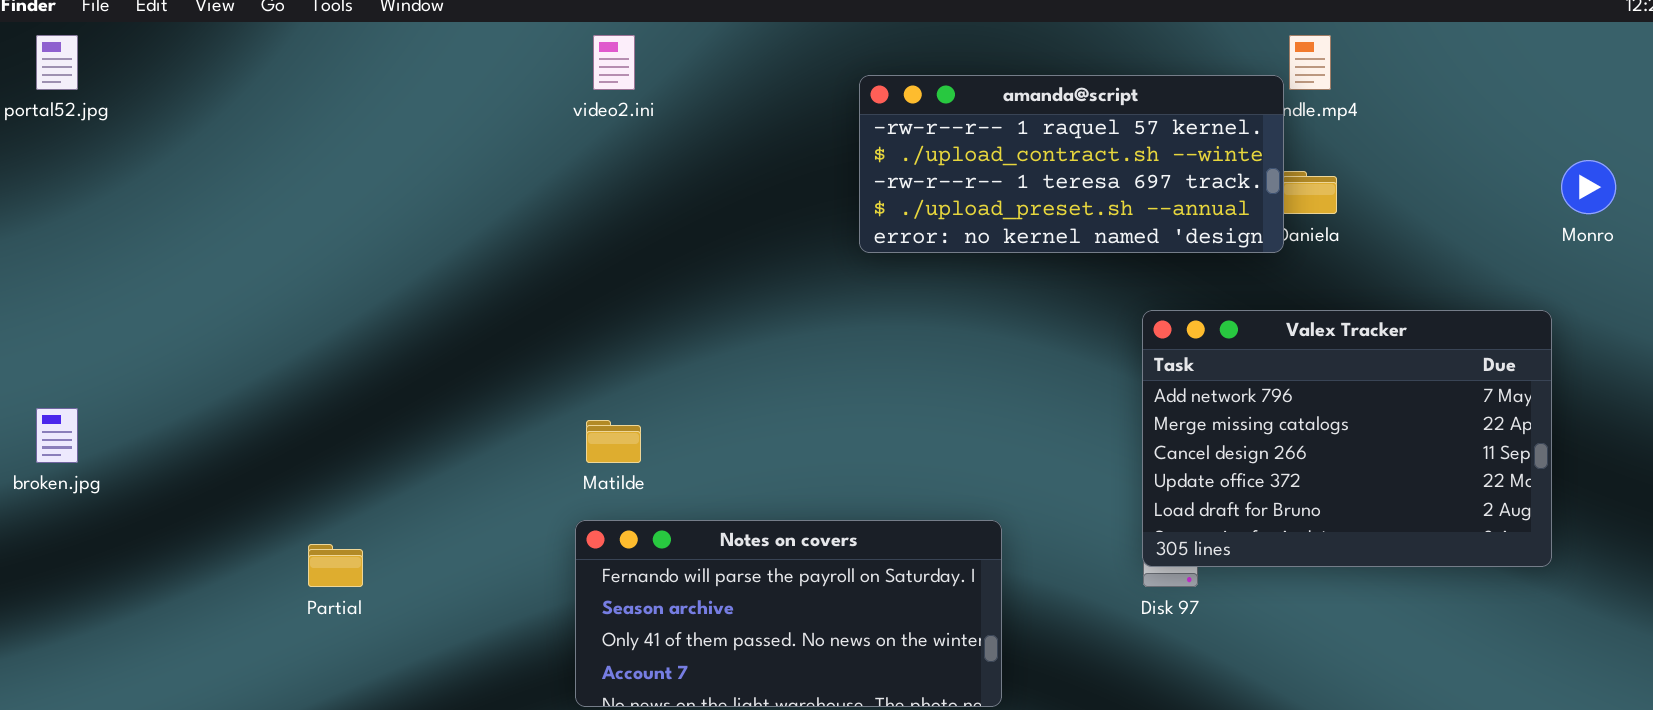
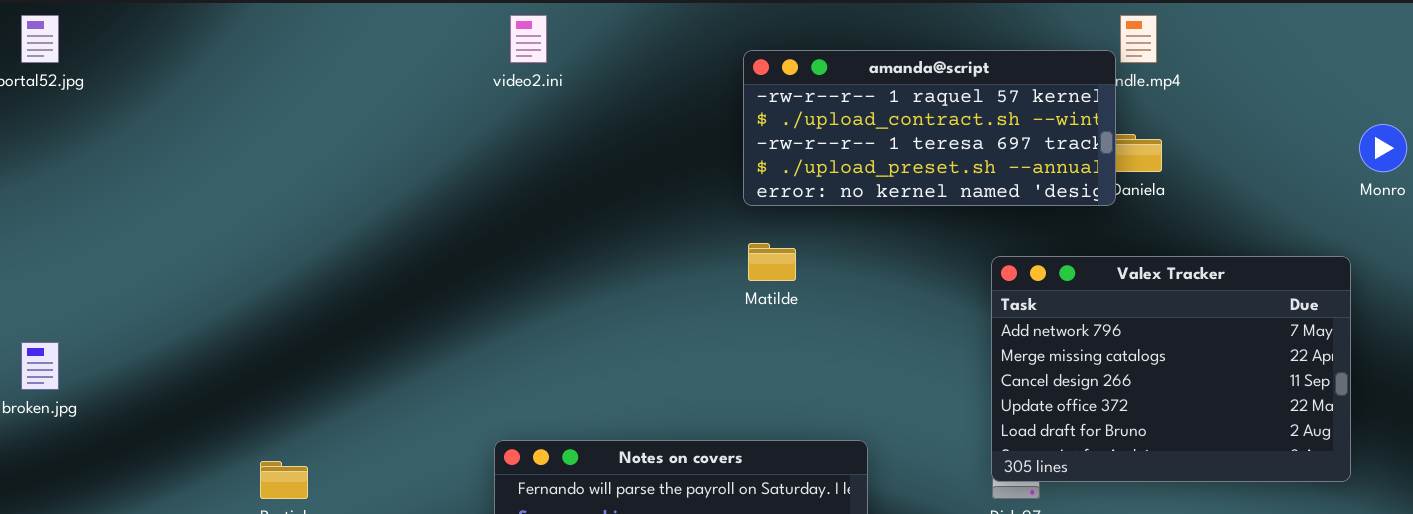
Matilde: [586,420,641,463] -> [748,243,796,281], moved

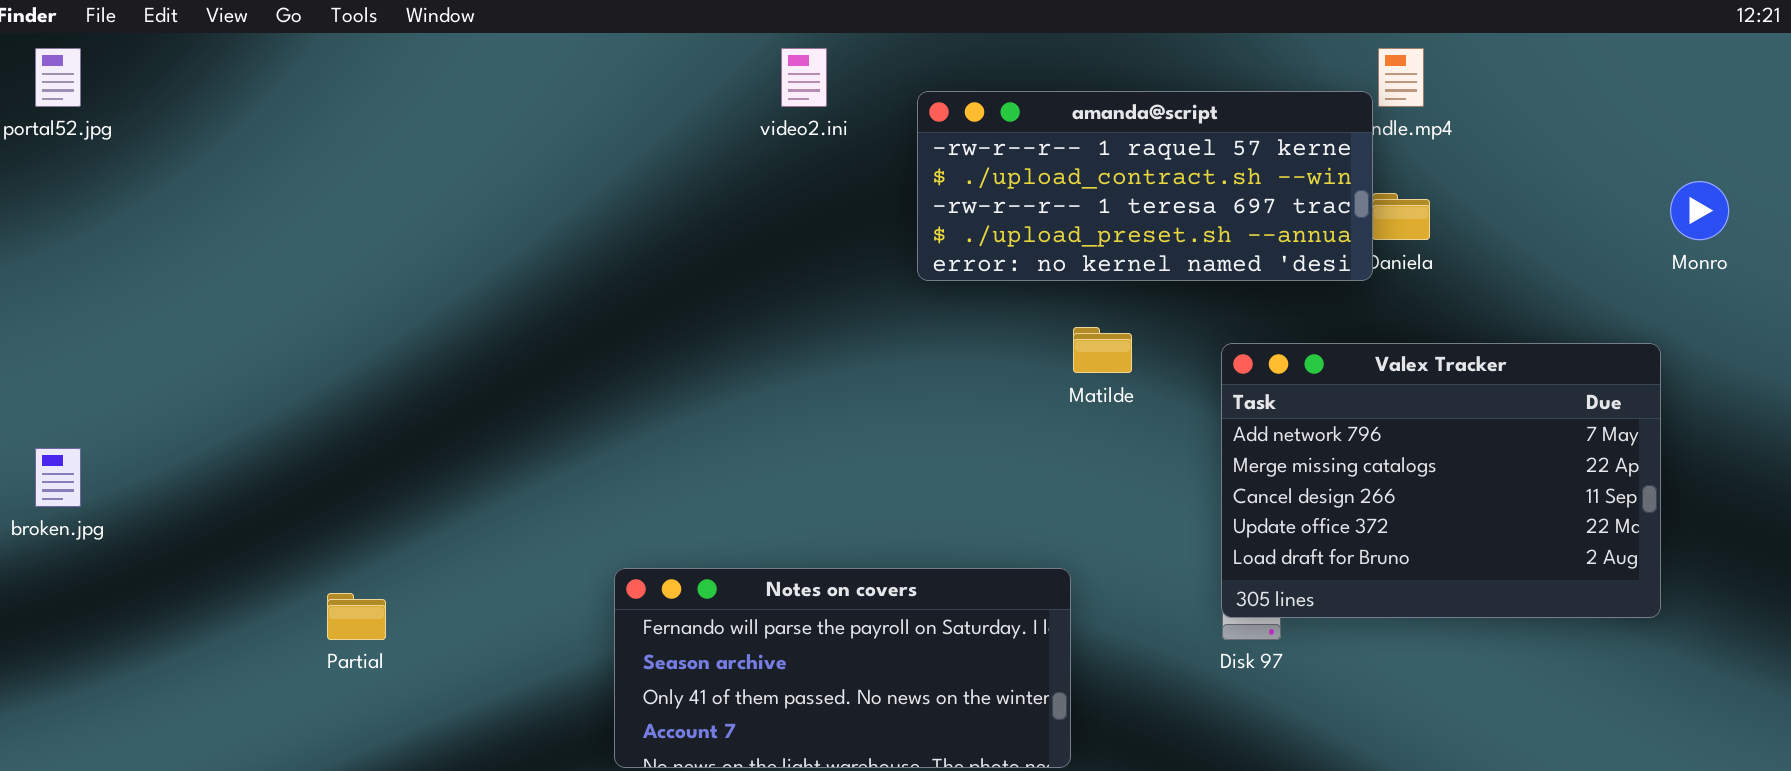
video2.ini: [510,15,547,63] -> [781,48,827,107], moved
Matilde: [748,243,796,281] -> [1073,327,1132,373], moved

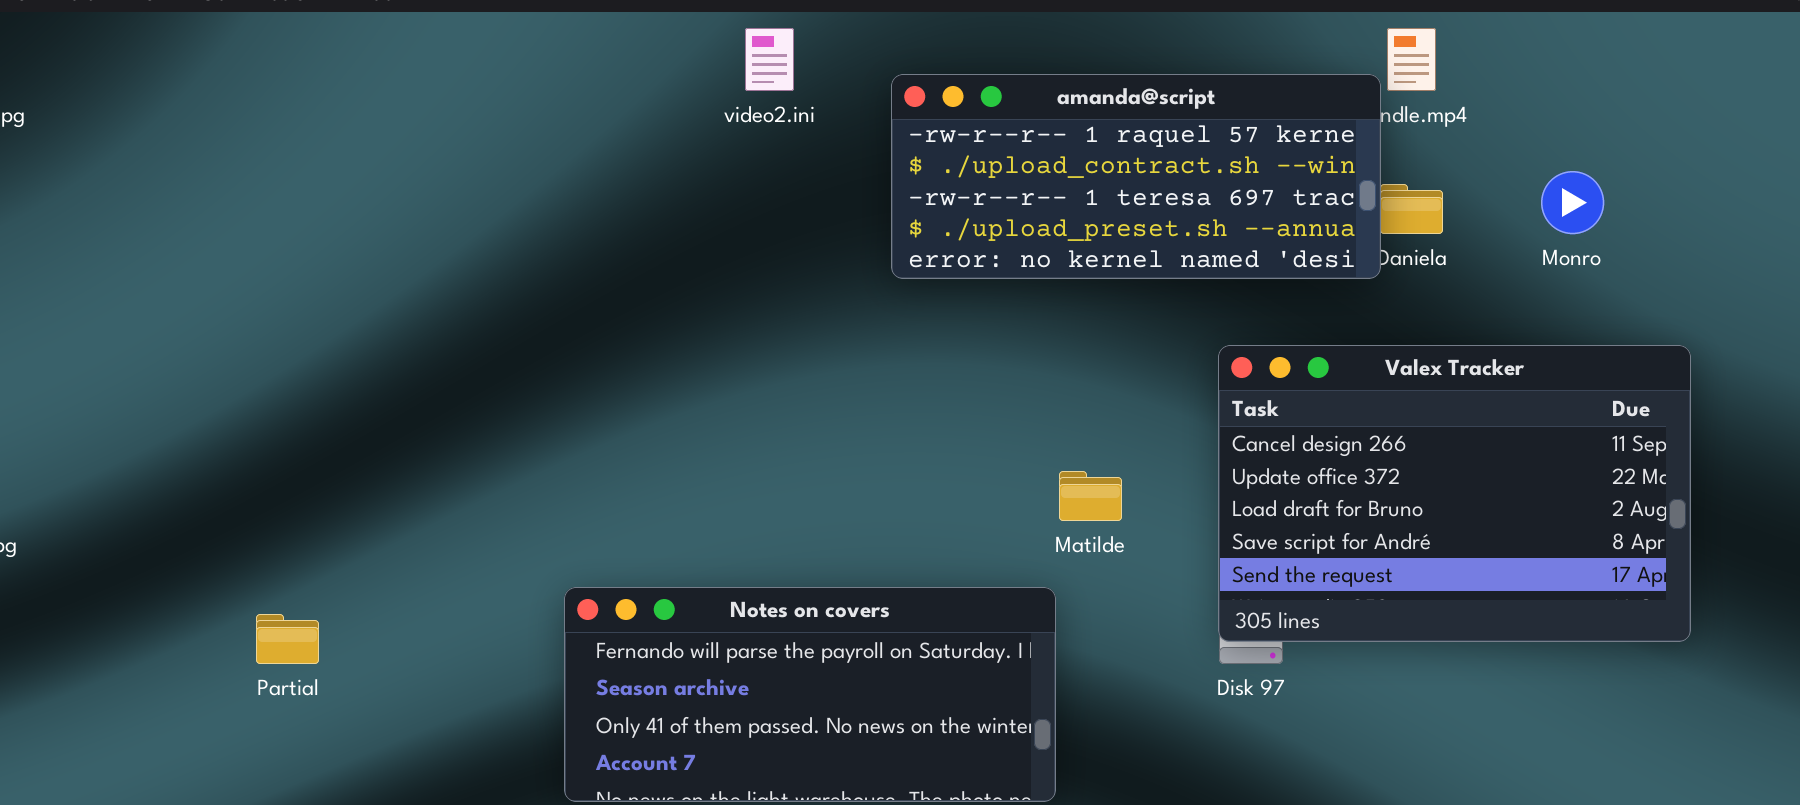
Monro: [1670,181,1729,240] -> [1541,171,1604,234], moved
Matilde: [1073,327,1132,373] -> [1059,471,1122,521], moved
Valex Tracker: [1221,343,1661,618] -> [1218,345,1691,642], scrolled down 2 rows

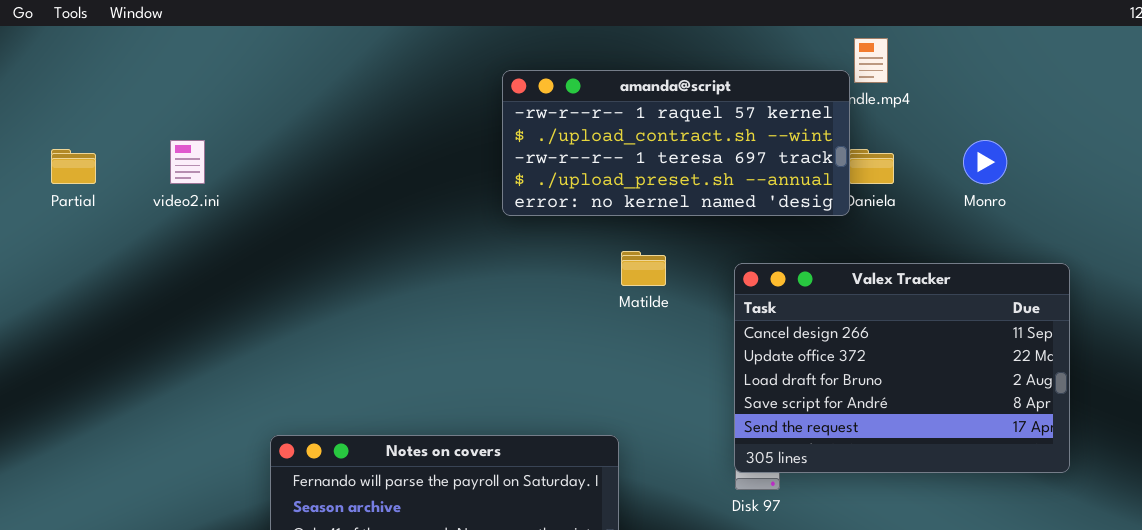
video2.ini: [745,28,794,91] -> [170,140,205,184], moved
Matilde: [1059,471,1122,521] -> [621,251,666,286], moved
Partial: [256,614,319,664] -> [51,149,96,184], moved

